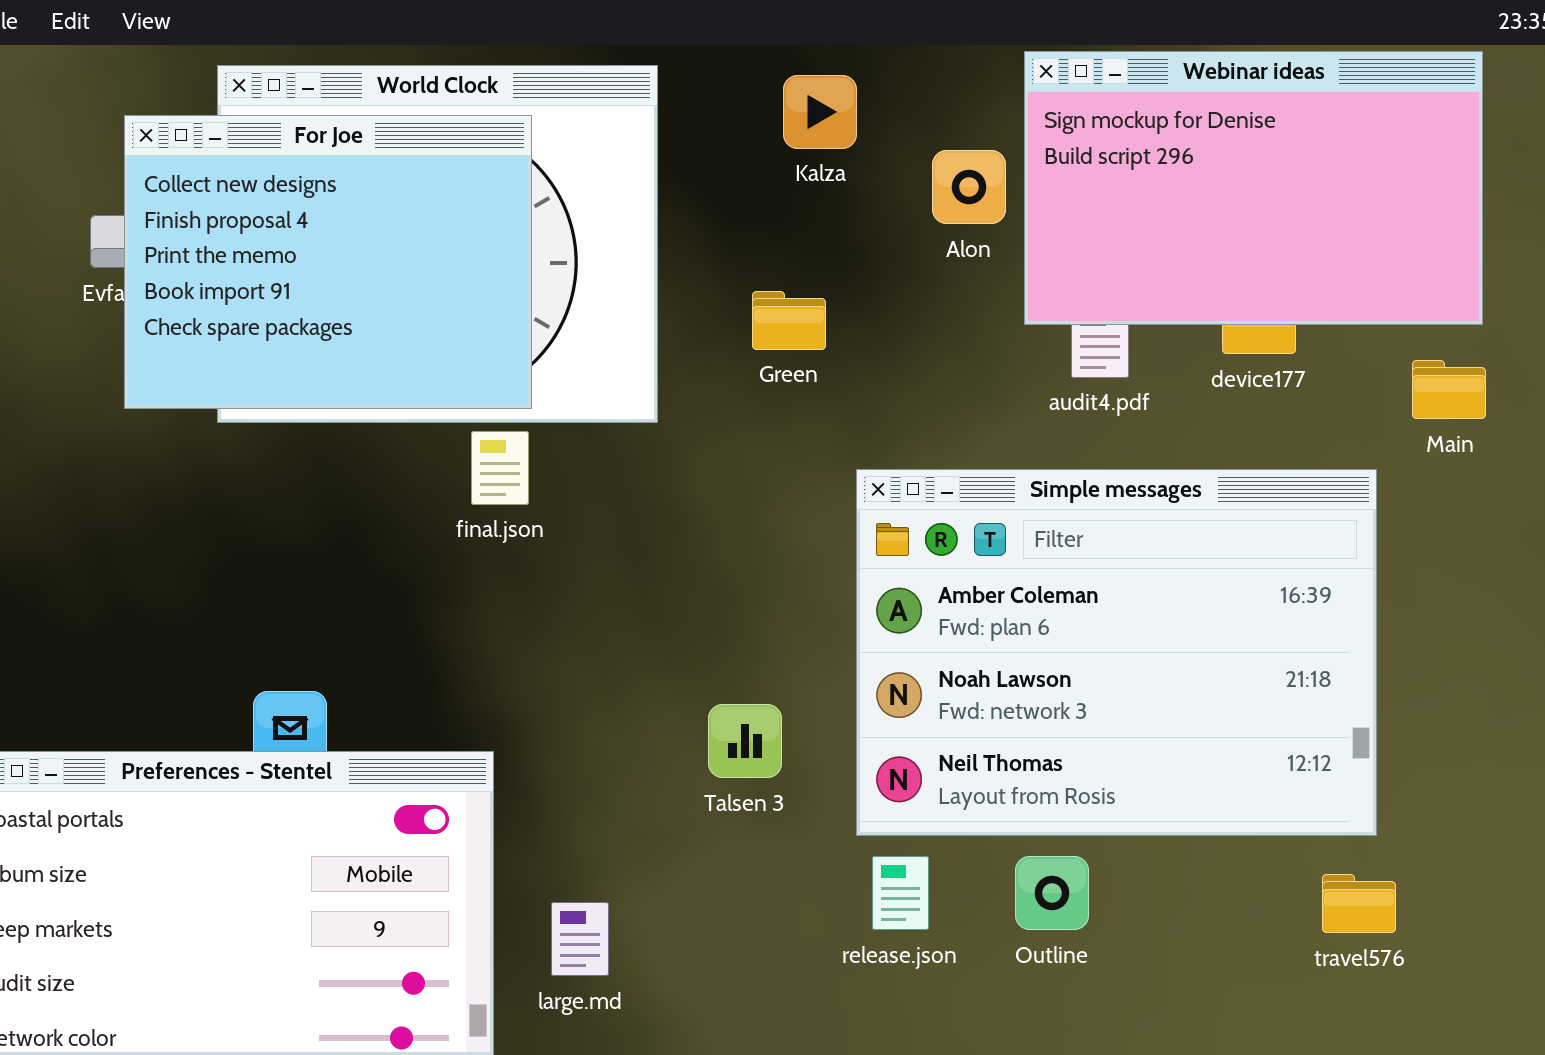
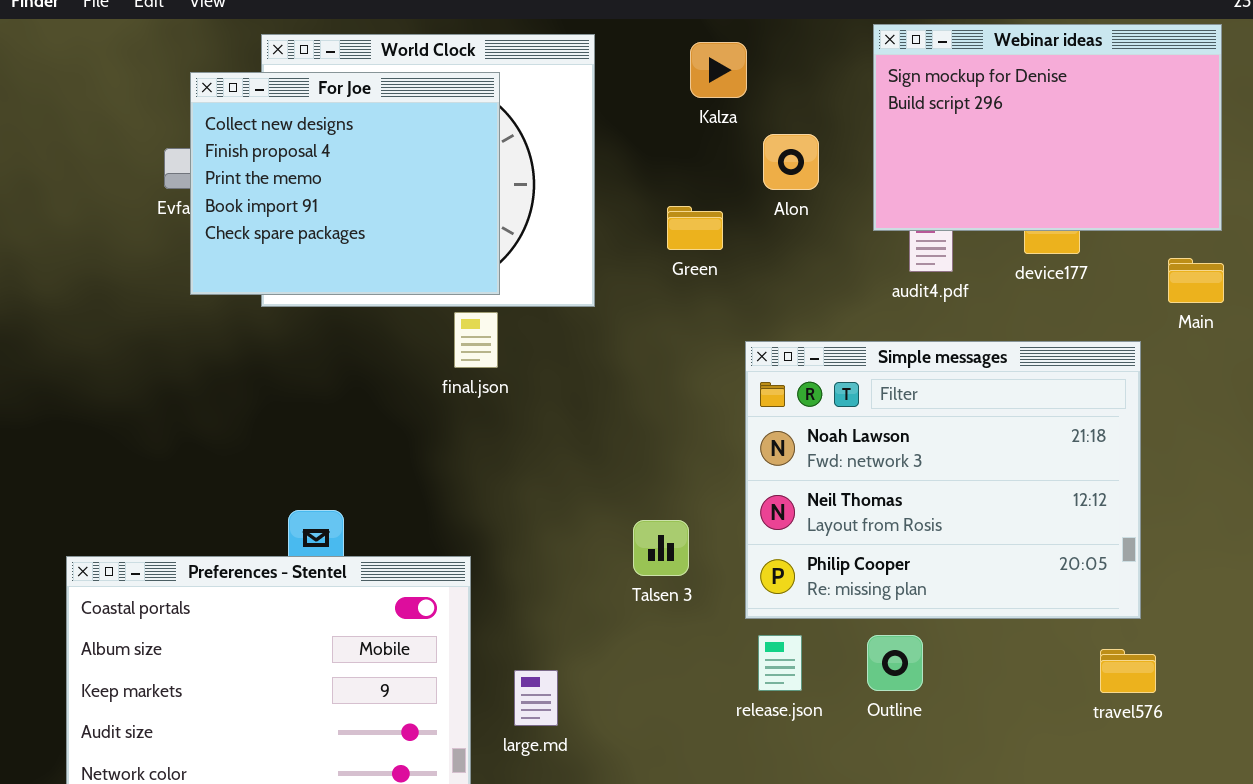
Alon: [932,150,1006,224] -> [763,134,819,190], moved
Simple messages: [856,469,1377,836] -> [745,341,1141,619], scrolled down 1 row

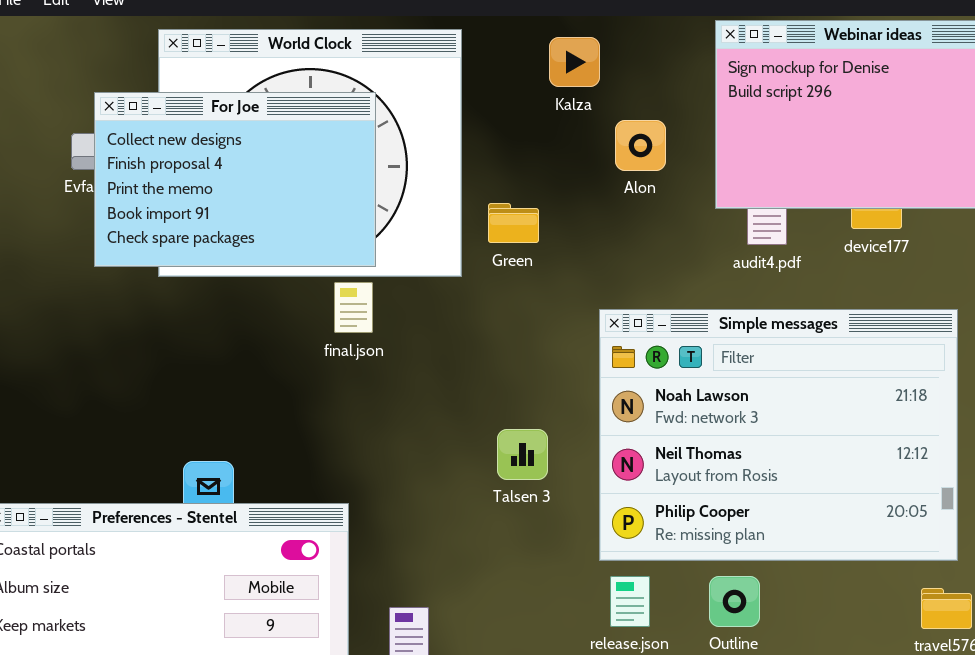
For Joe: [190,72,500,295] -> [94,92,376,267], resized
Green: [667,206,723,250] -> [488,203,539,243], moved
Talsen 3: [633,520,689,576] -> [497,429,548,480], moved

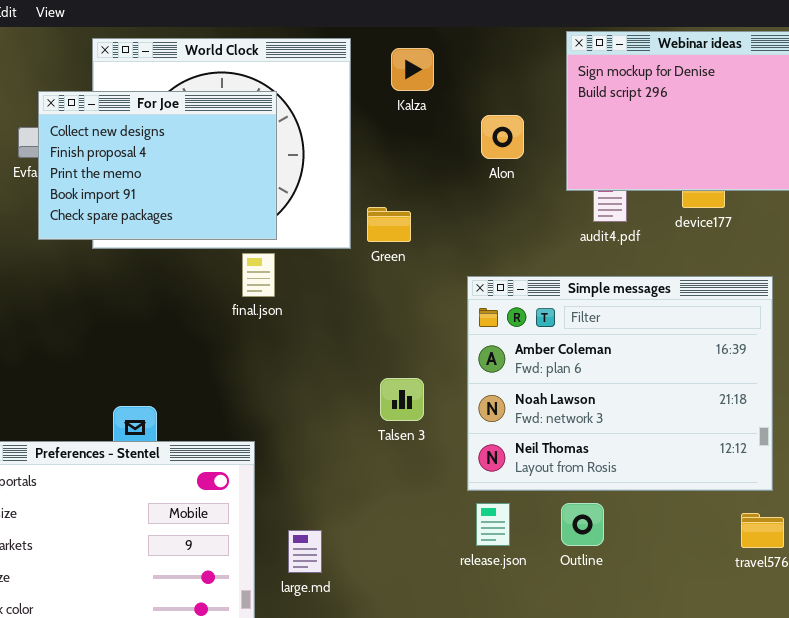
Kalza: [549,37,600,87] -> [391,48,434,91], moved
Green: [488,203,539,243] -> [367,207,411,242], moved
Simple messages: [599,309,958,561] -> [467,276,773,491], scrolled up 1 row

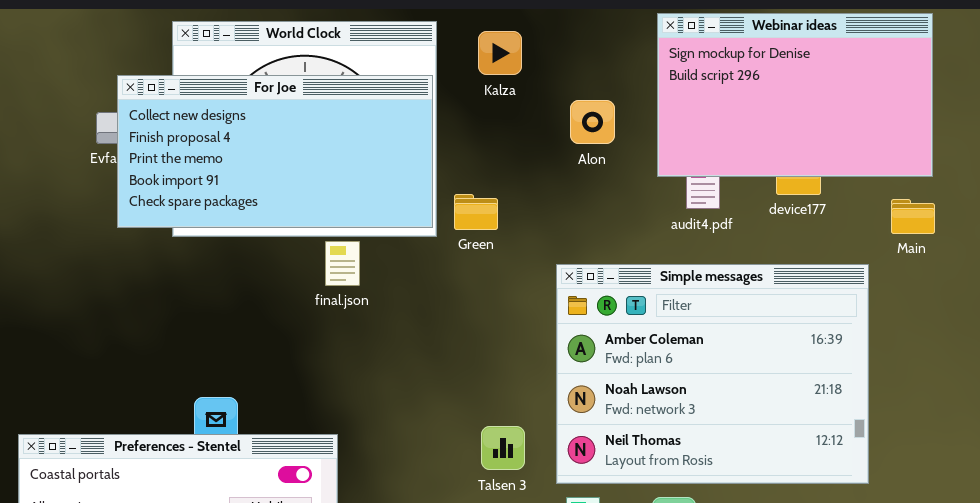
For Joe: [38,91,277,240] -> [117,75,433,228], resized
Talsen 3: [380,378,424,421] -> [481,426,525,470], moved

